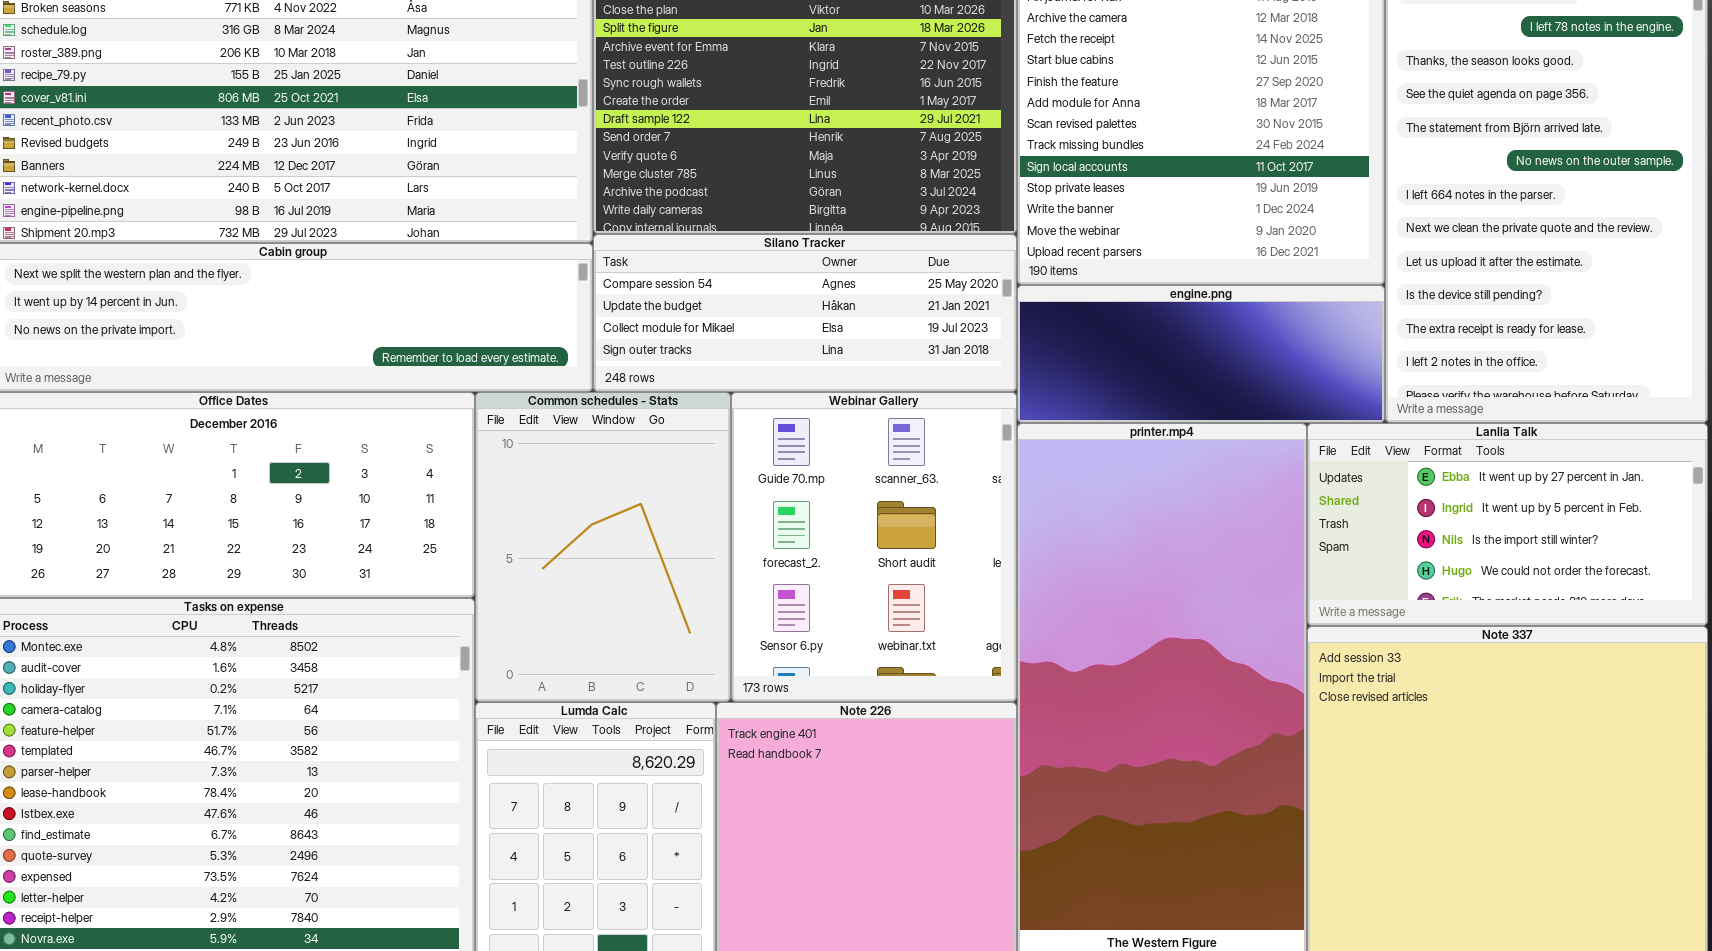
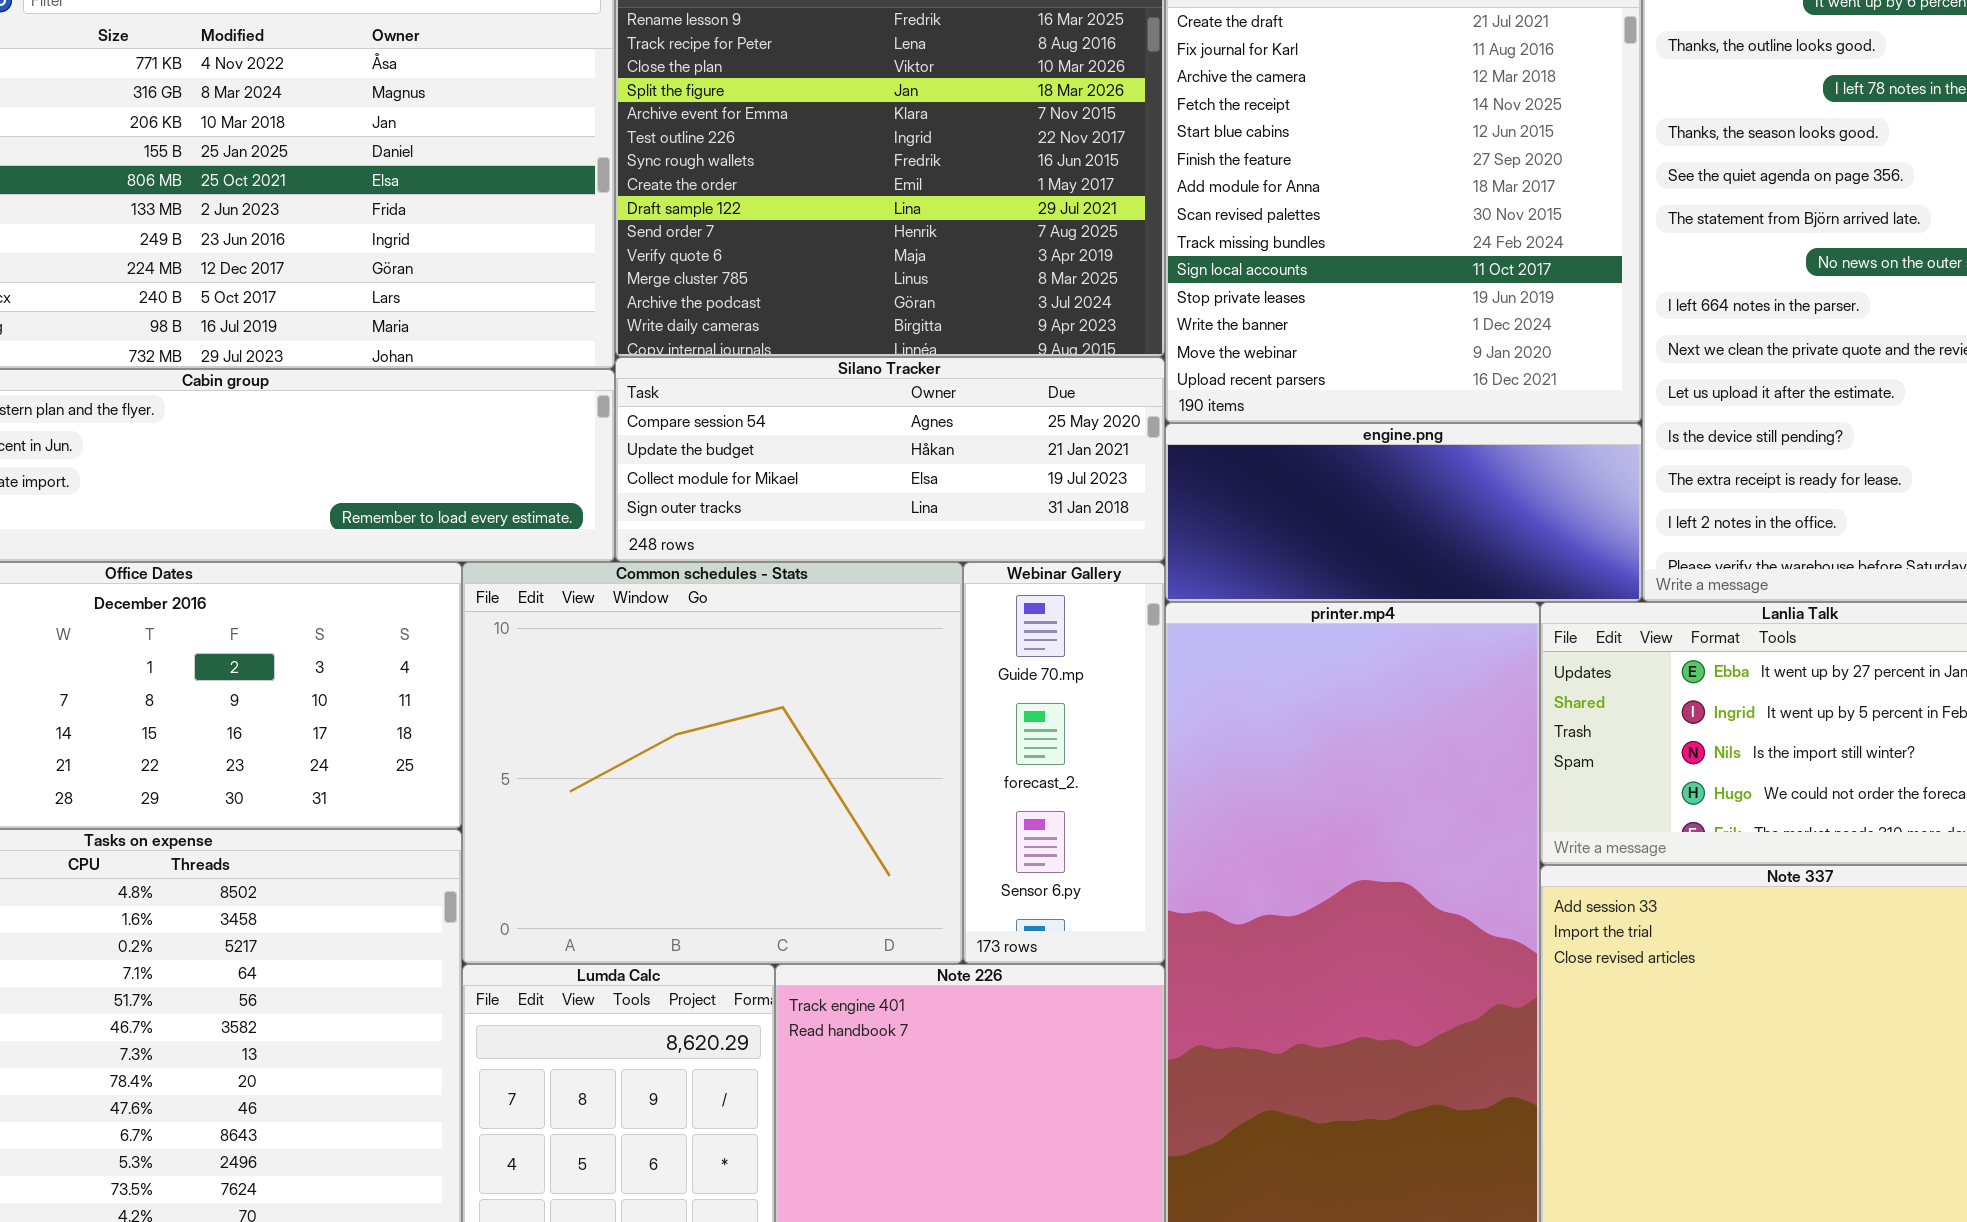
Common schedules - Stats: [475,392,731,702] -> [462,562,963,964], resized
Webinar Gallery: [731,392,1017,702] -> [963,562,1165,964], resized

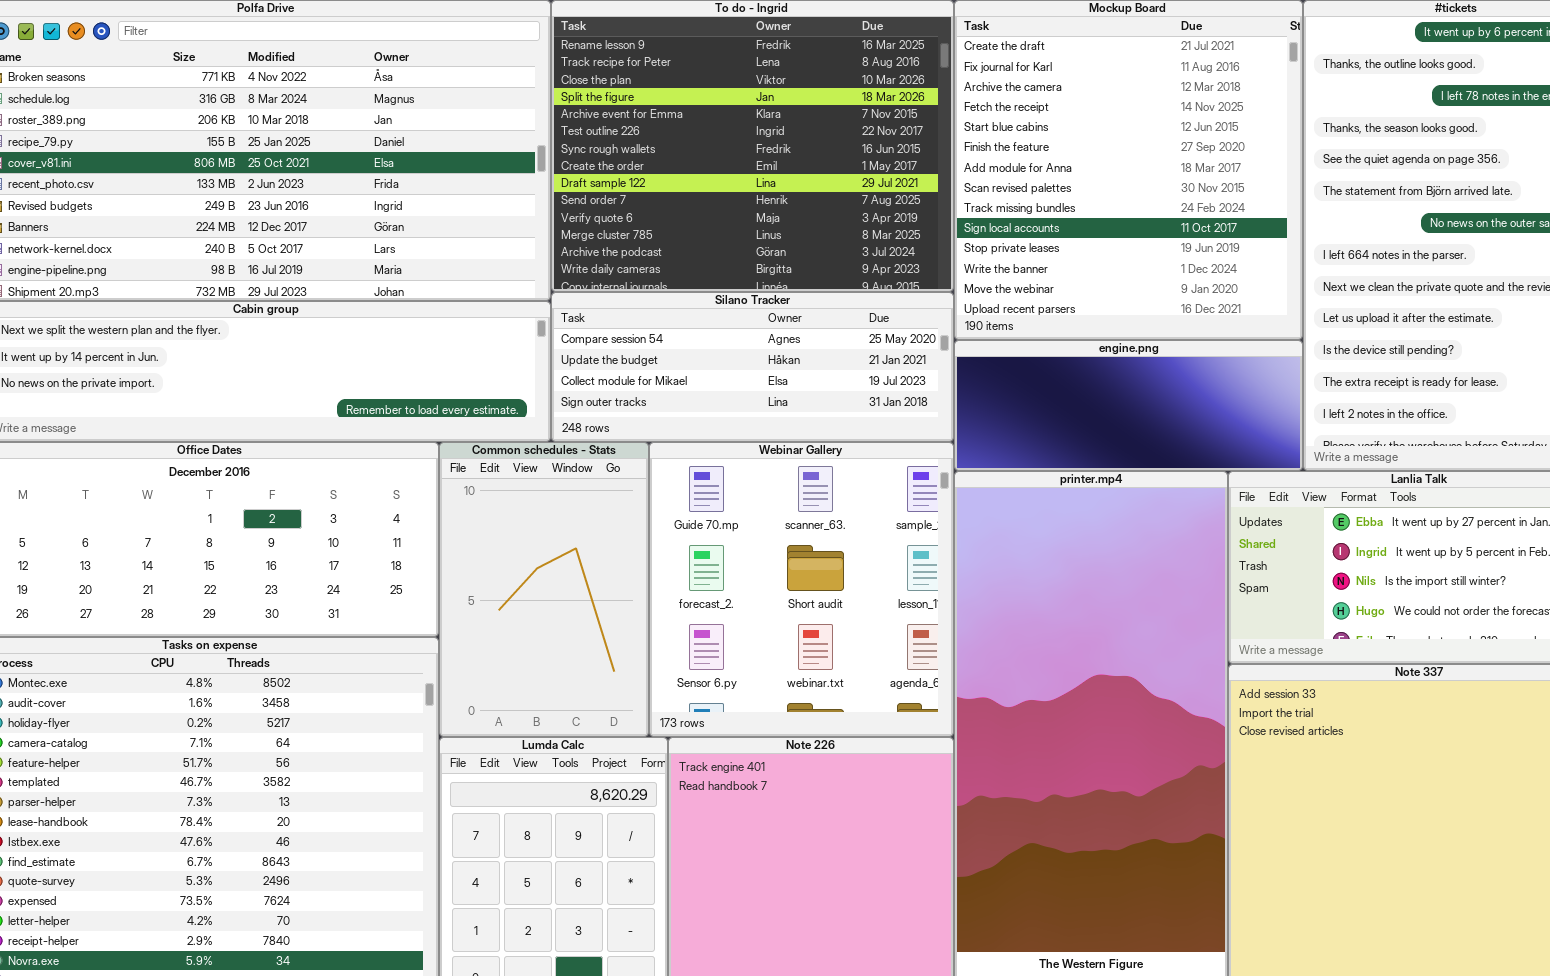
Common schedules - Stats: [462,562,963,964] -> [439,442,649,737], resized
Webinar Gallery: [963,562,1165,964] -> [649,442,954,737], resized

